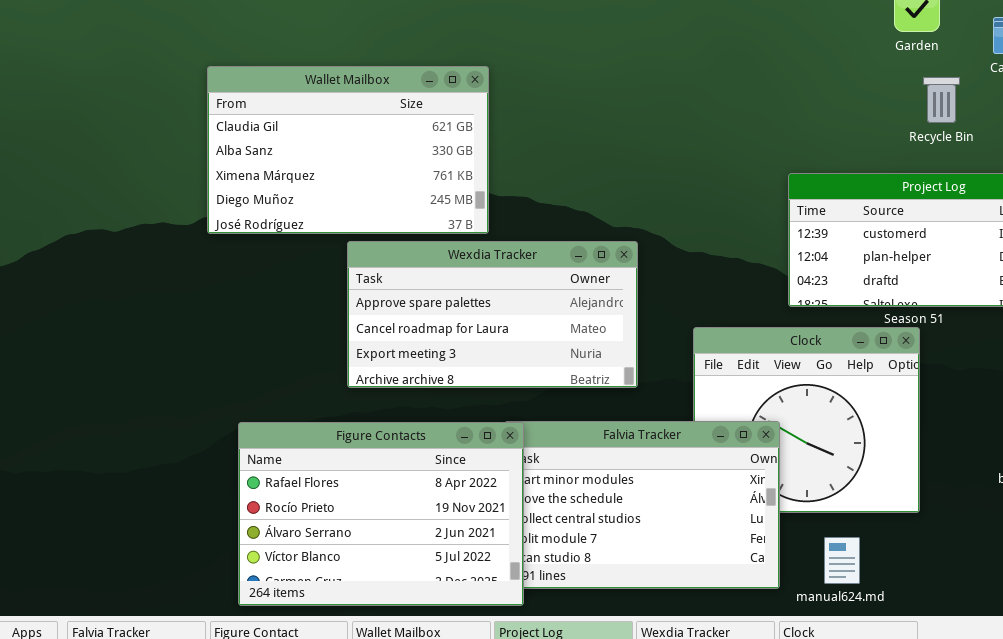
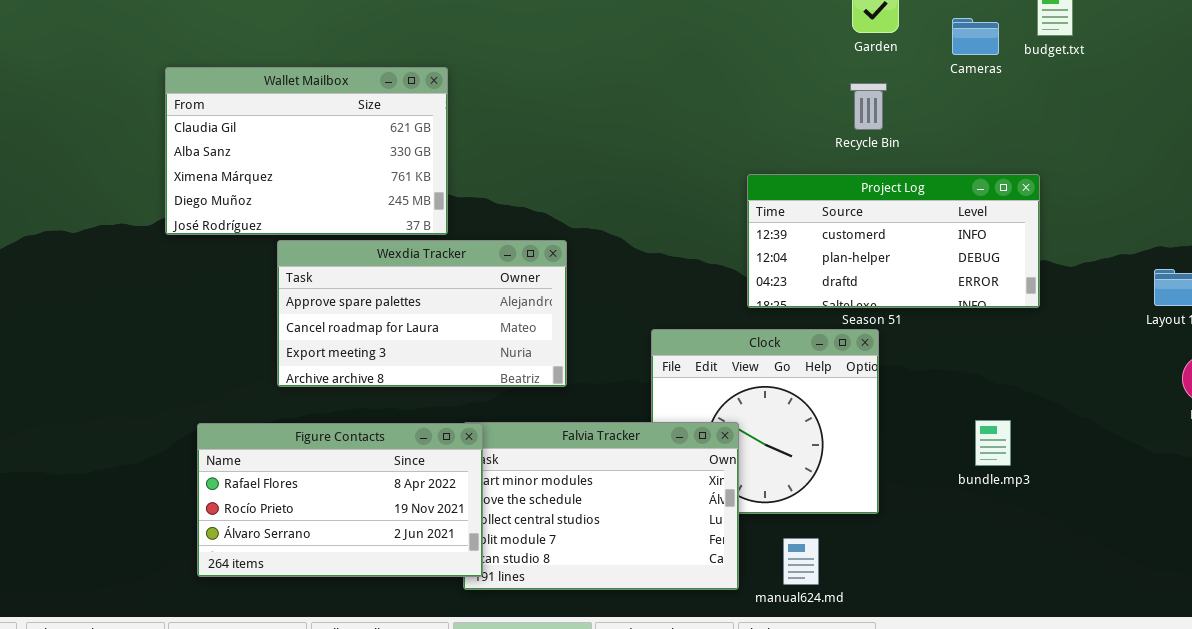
Recycle Bin: [923,77,960,123] -> [850,83,887,130], moved
Wexdia Tracker: [347,241,638,388] -> [277,240,567,387], moved
Figure Contacts: [238,422,524,606] -> [197,423,483,577], resized

